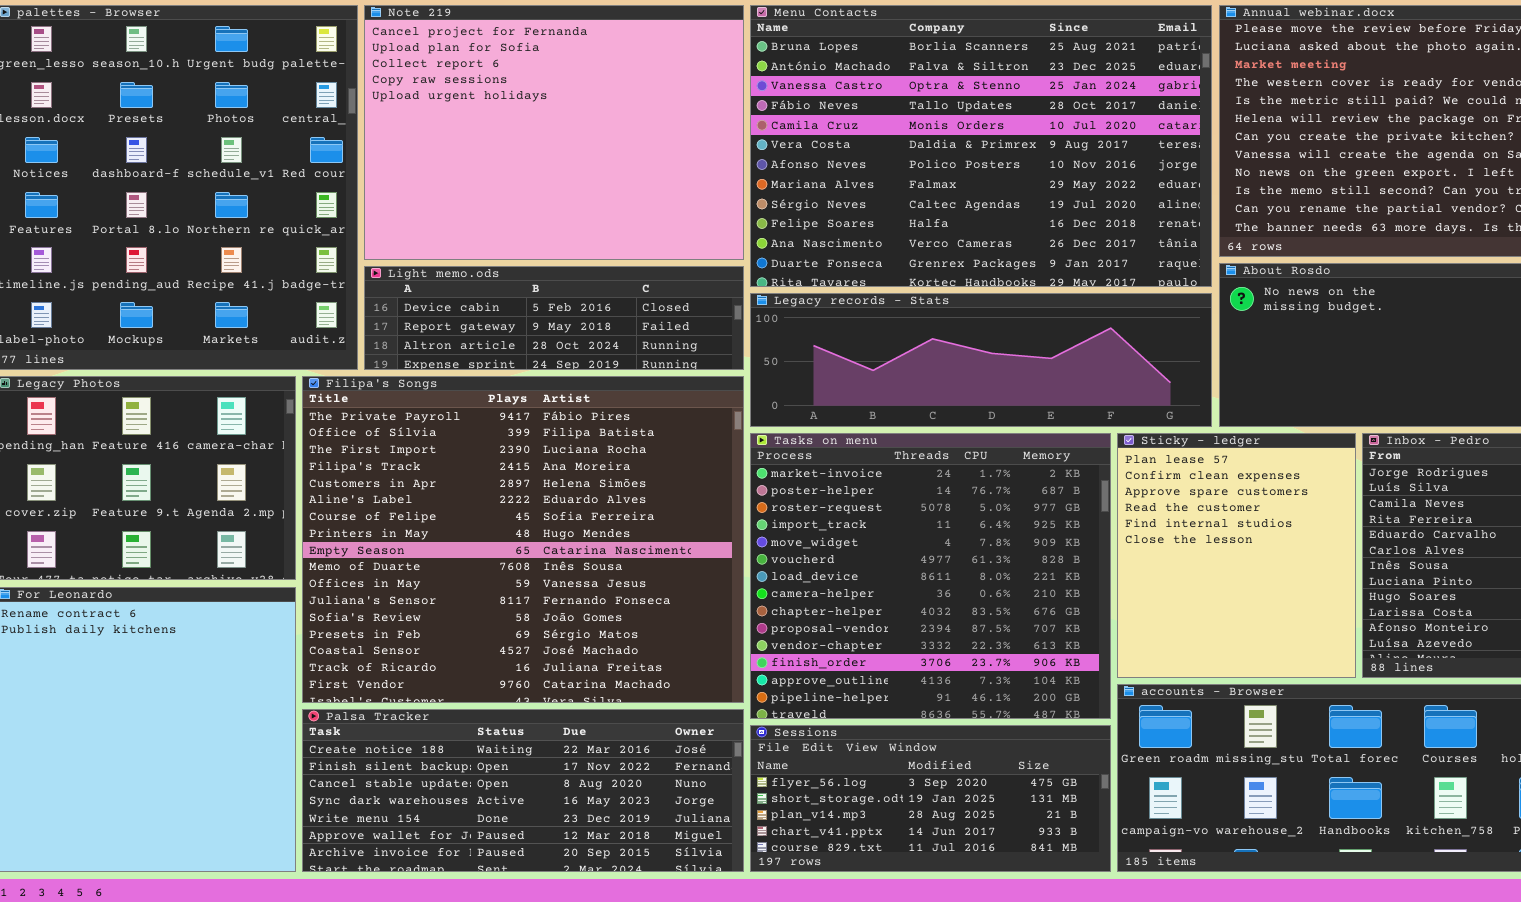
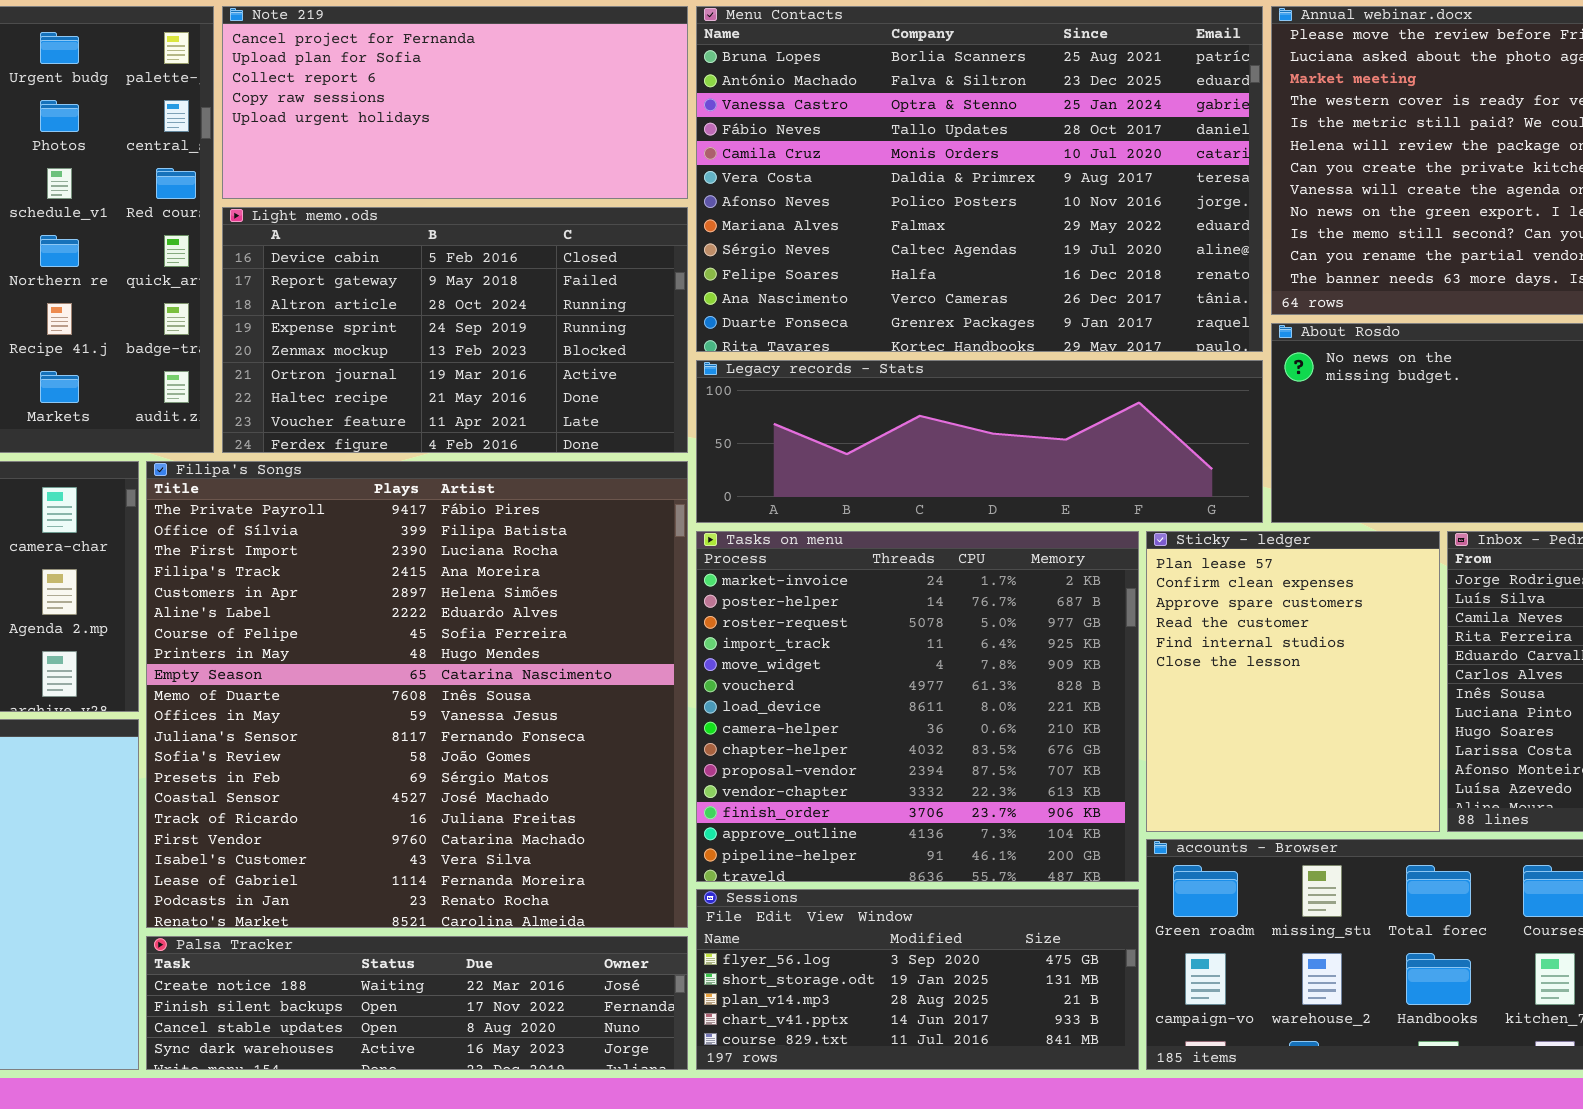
Note 219: [364,5,744,260] -> [222,6,688,199], resized
Light memo.ods: [364,266,744,370] -> [222,207,688,453], resized
Filipa's Songs: [302,376,744,703] -> [146,461,688,928], resized
Palsa Tracker: [302,709,744,872] -> [146,936,688,1070], resized

